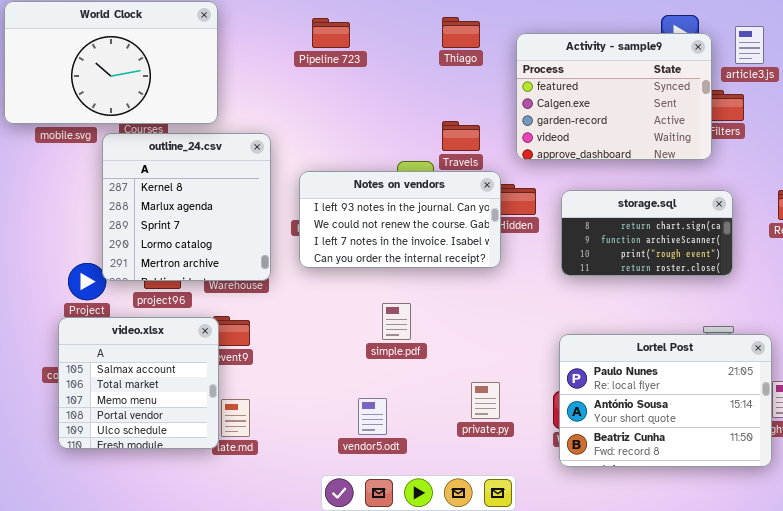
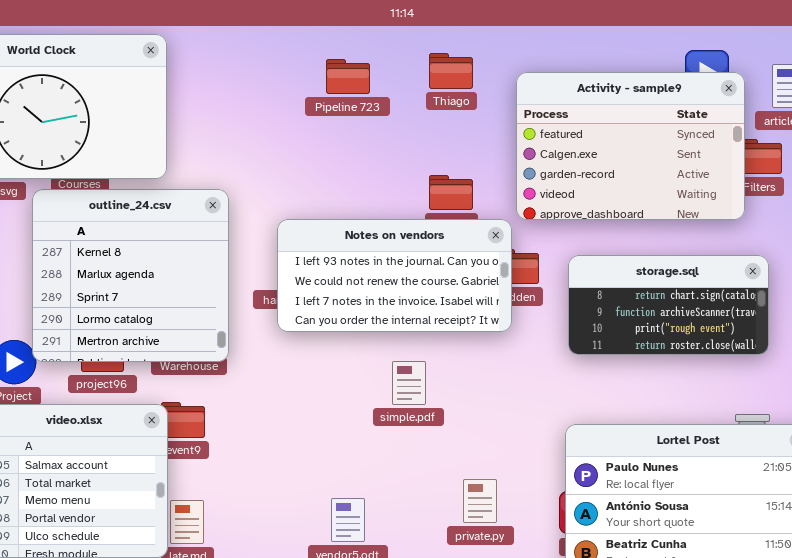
Pipeline 723: [312,18,350,48] -> [326,59,370,94], moved
Notes on vendors: [299,171,501,268] -> [277,219,512,332], moved
simple.pdf: [382,303,411,340] -> [392,361,426,405], moved

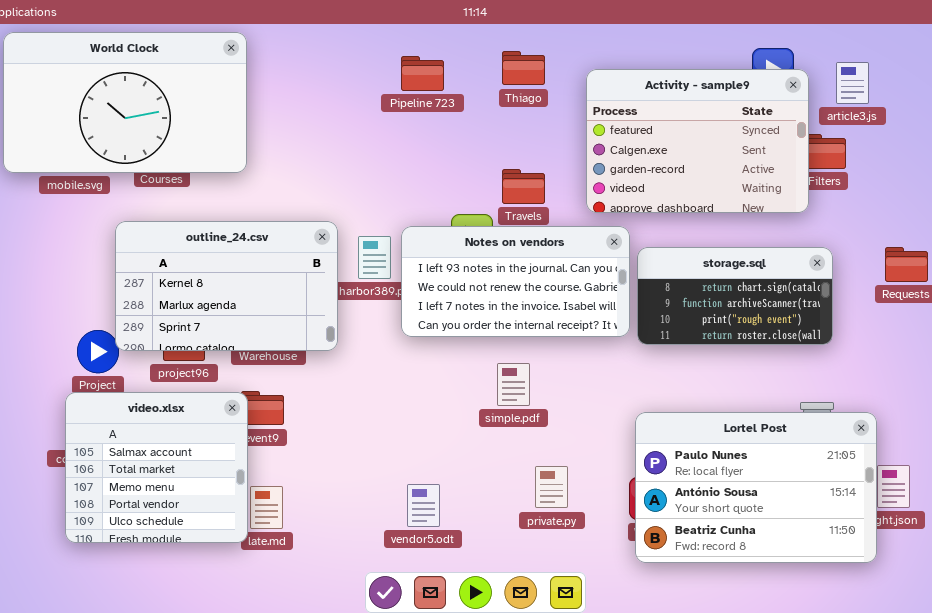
outline_24.csv: [32,189,229,362] -> [115,221,338,351], resized
Notes on vendors: [277,219,512,332] -> [401,226,630,337], moved
simple.pdf: [392,361,426,405] -> [497,363,530,406], moved

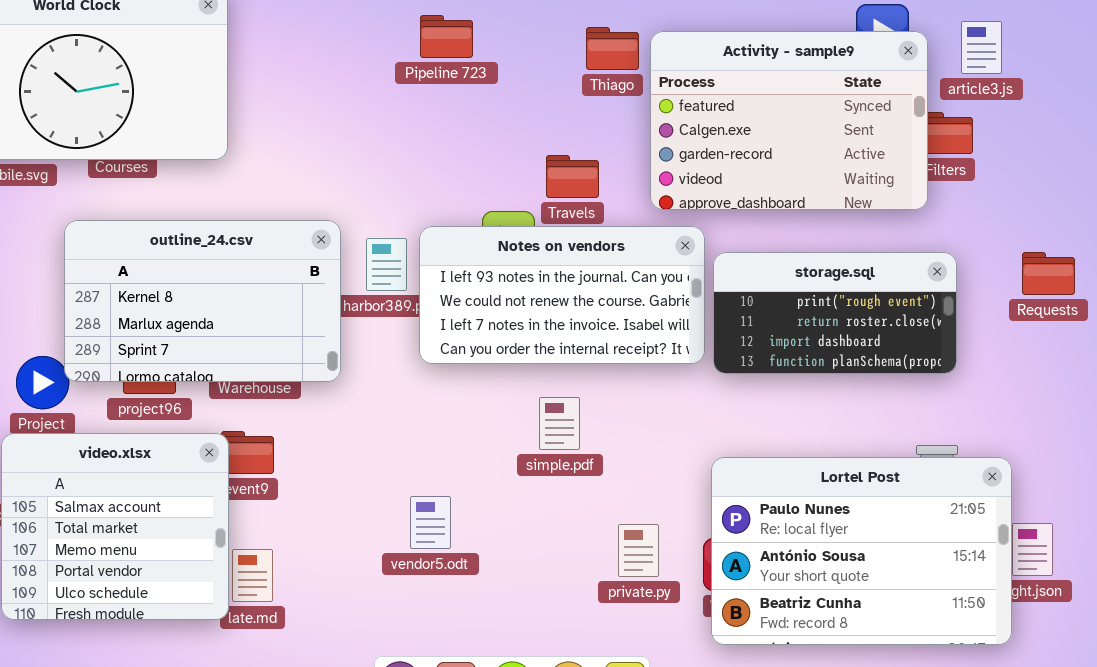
Thiago: [502,51,545,85] -> [586,27,639,70], moved
storage.sql: [637,247,833,345] -> [713,252,957,374], scrolled down 2 rows
private.py: [535,466,568,508] -> [618,524,659,577], moved
vendor5.odt: [407,484,440,527] -> [410,496,451,549], moved

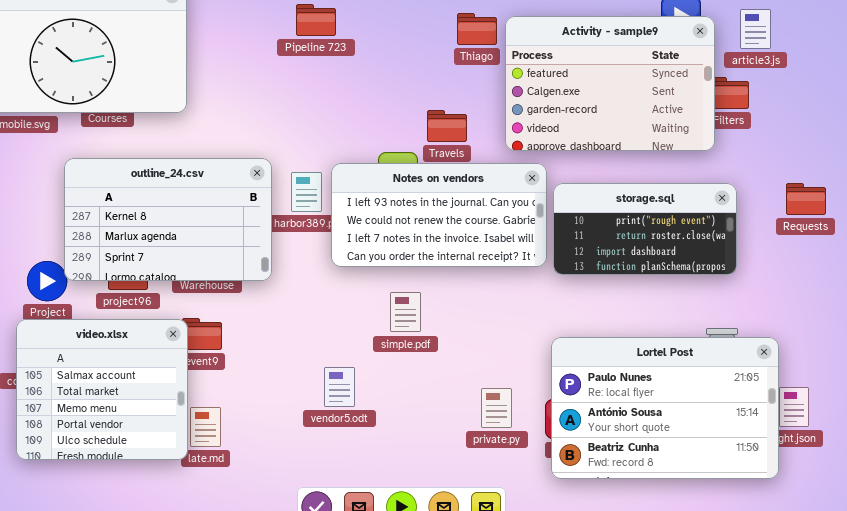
Pipeline 723: [420,15,473,58] -> [296,4,336,36], moved
simple.pdf: [539,397,580,450] -> [390,292,421,332], moved

